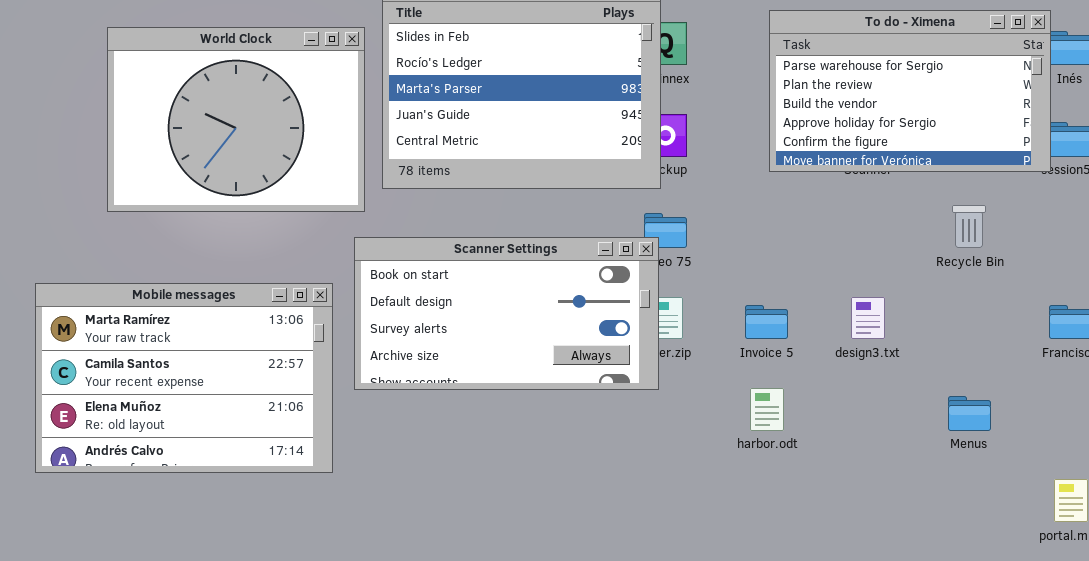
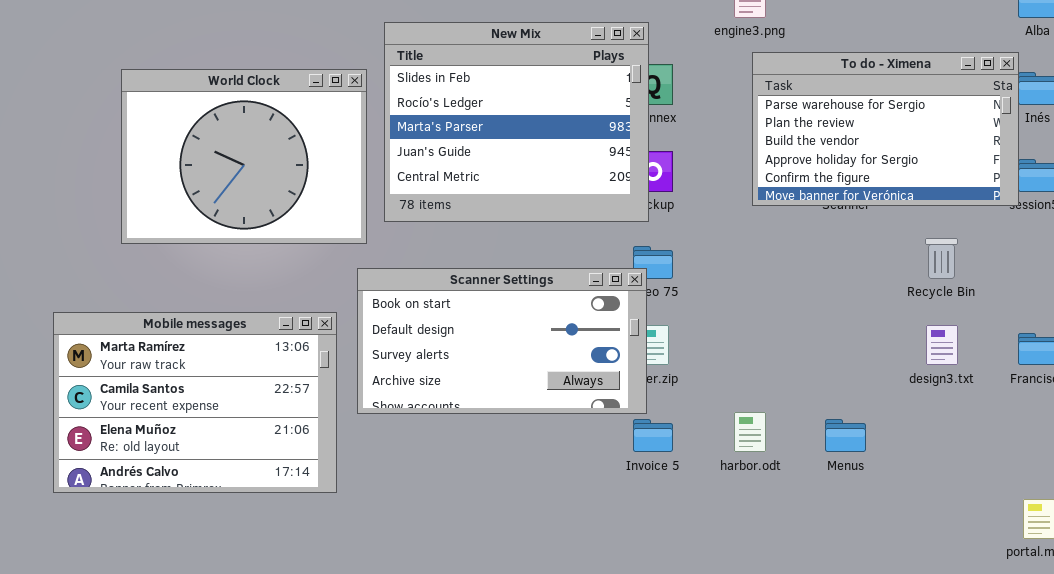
design3.txt: [851,297,885,339] -> [926,325,958,365], moved
Invoice 5: [745,305,788,339] -> [633,419,673,452], moved
Menus: [948,396,991,431] -> [825,419,866,452], moved

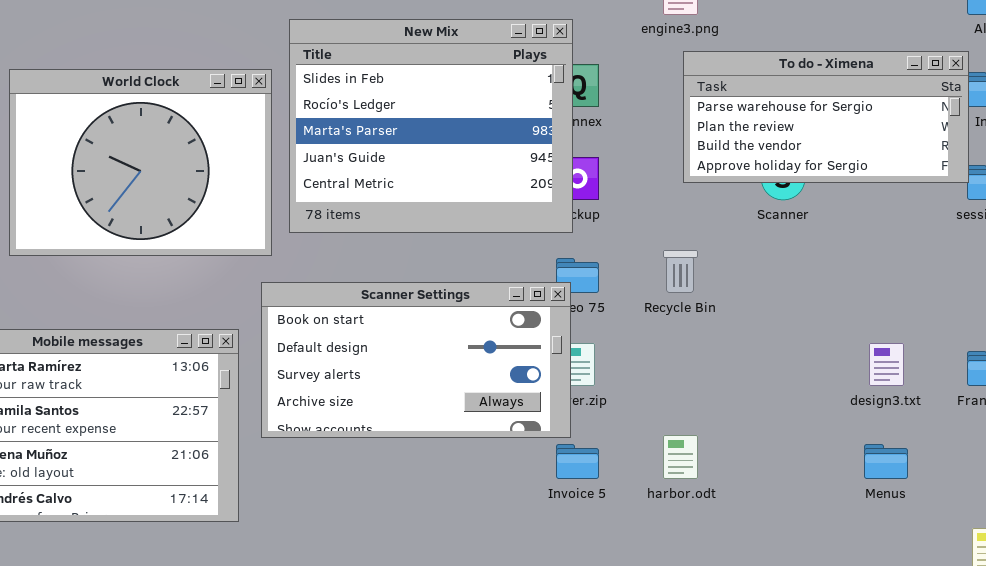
To do - Ximena: [752,52,1019,206] -> [683,51,969,183], resized
Recycle Bin: [925,238,958,279] -> [663,250,698,293], moved
Menus: [825,419,866,452] -> [864,444,908,479], moved

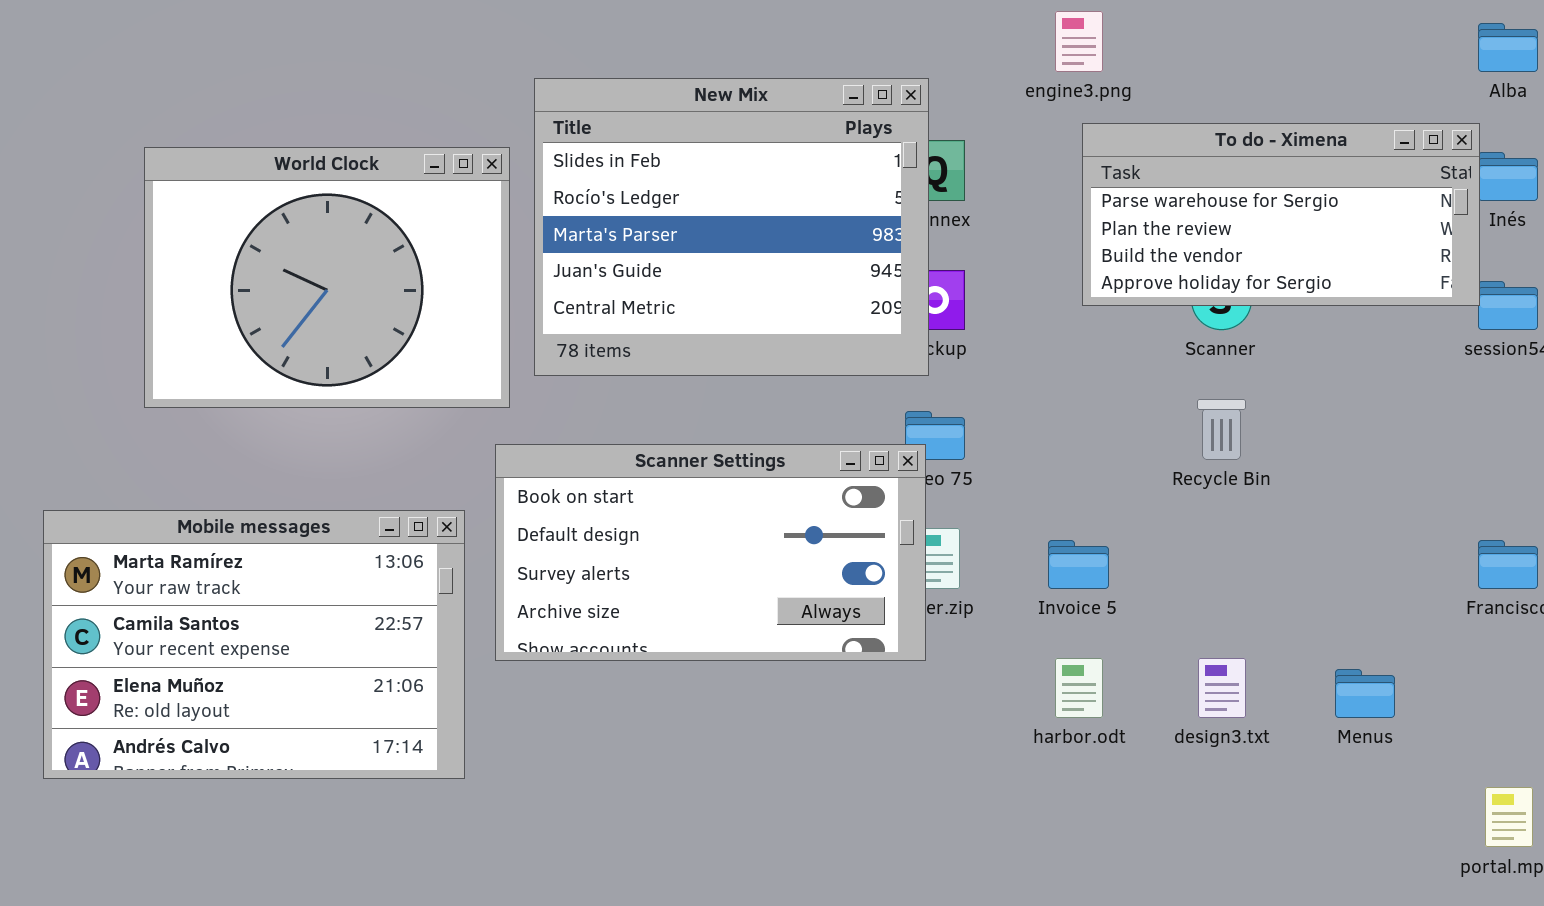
Recycle Bin: [663,250,698,293] -> [1197,399,1246,460], moved
design3.txt: [869,343,904,386] -> [1198,658,1246,718], moved
Invoice 5: [556,444,599,479] -> [1048,540,1109,589], moved

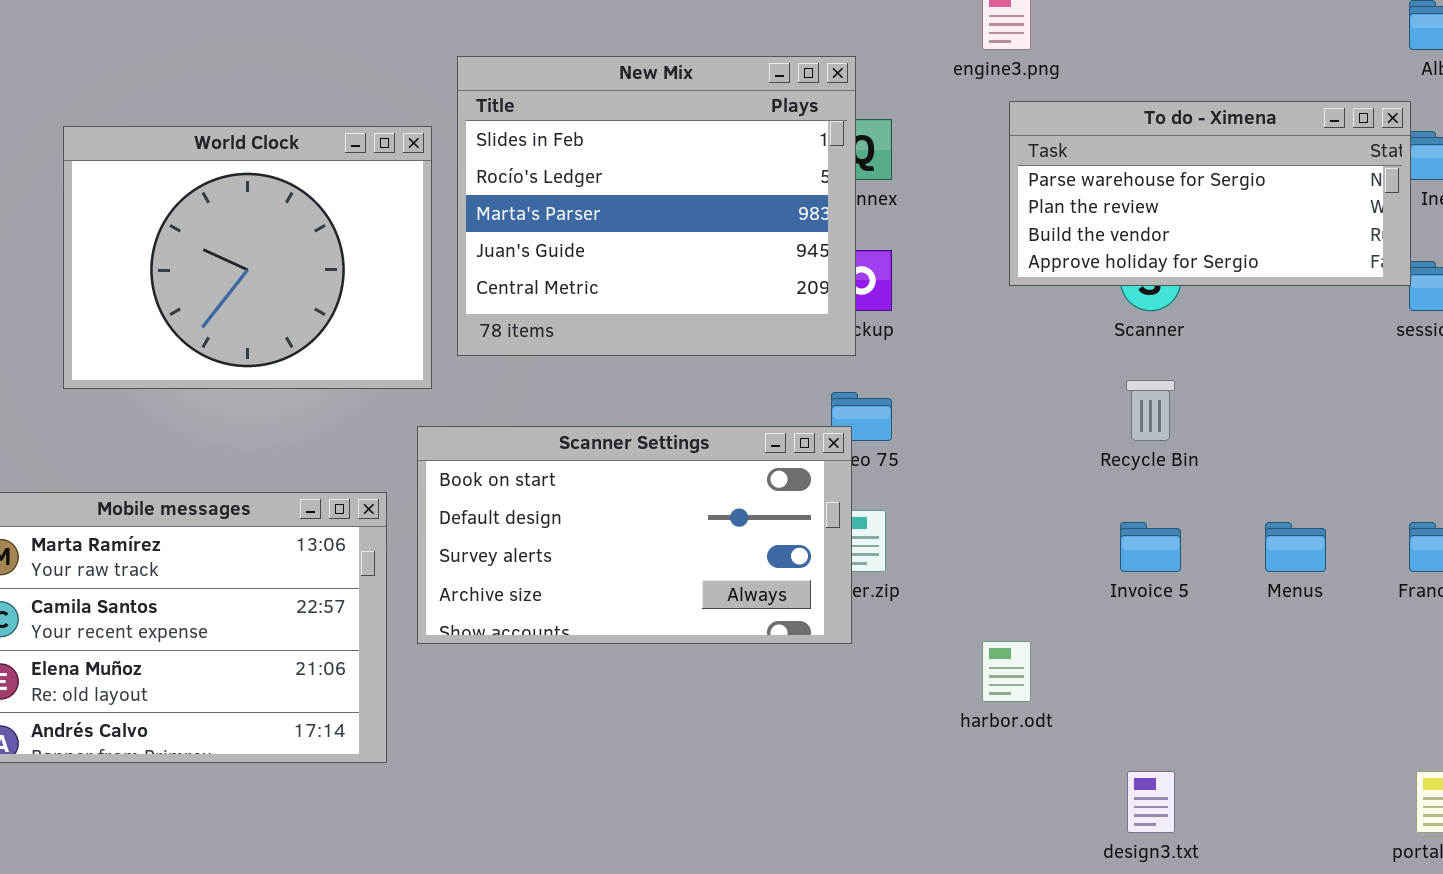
Invoice 5: [1048,540,1109,589] -> [1120,522,1181,572], moved
design3.txt: [1198,658,1246,718] -> [1127,771,1175,833], moved
Menus: [1335,669,1395,718] -> [1265,522,1326,572], moved

